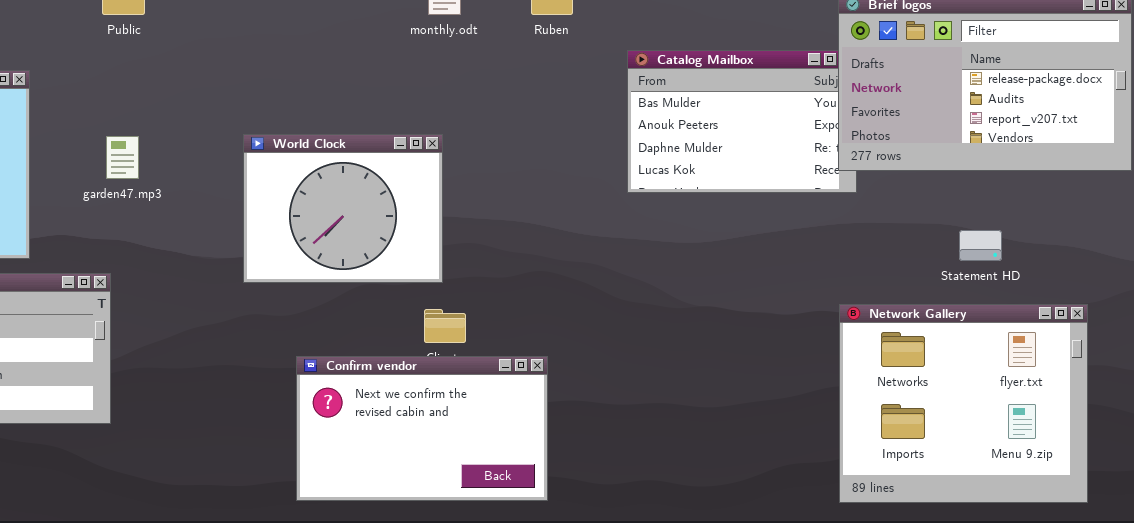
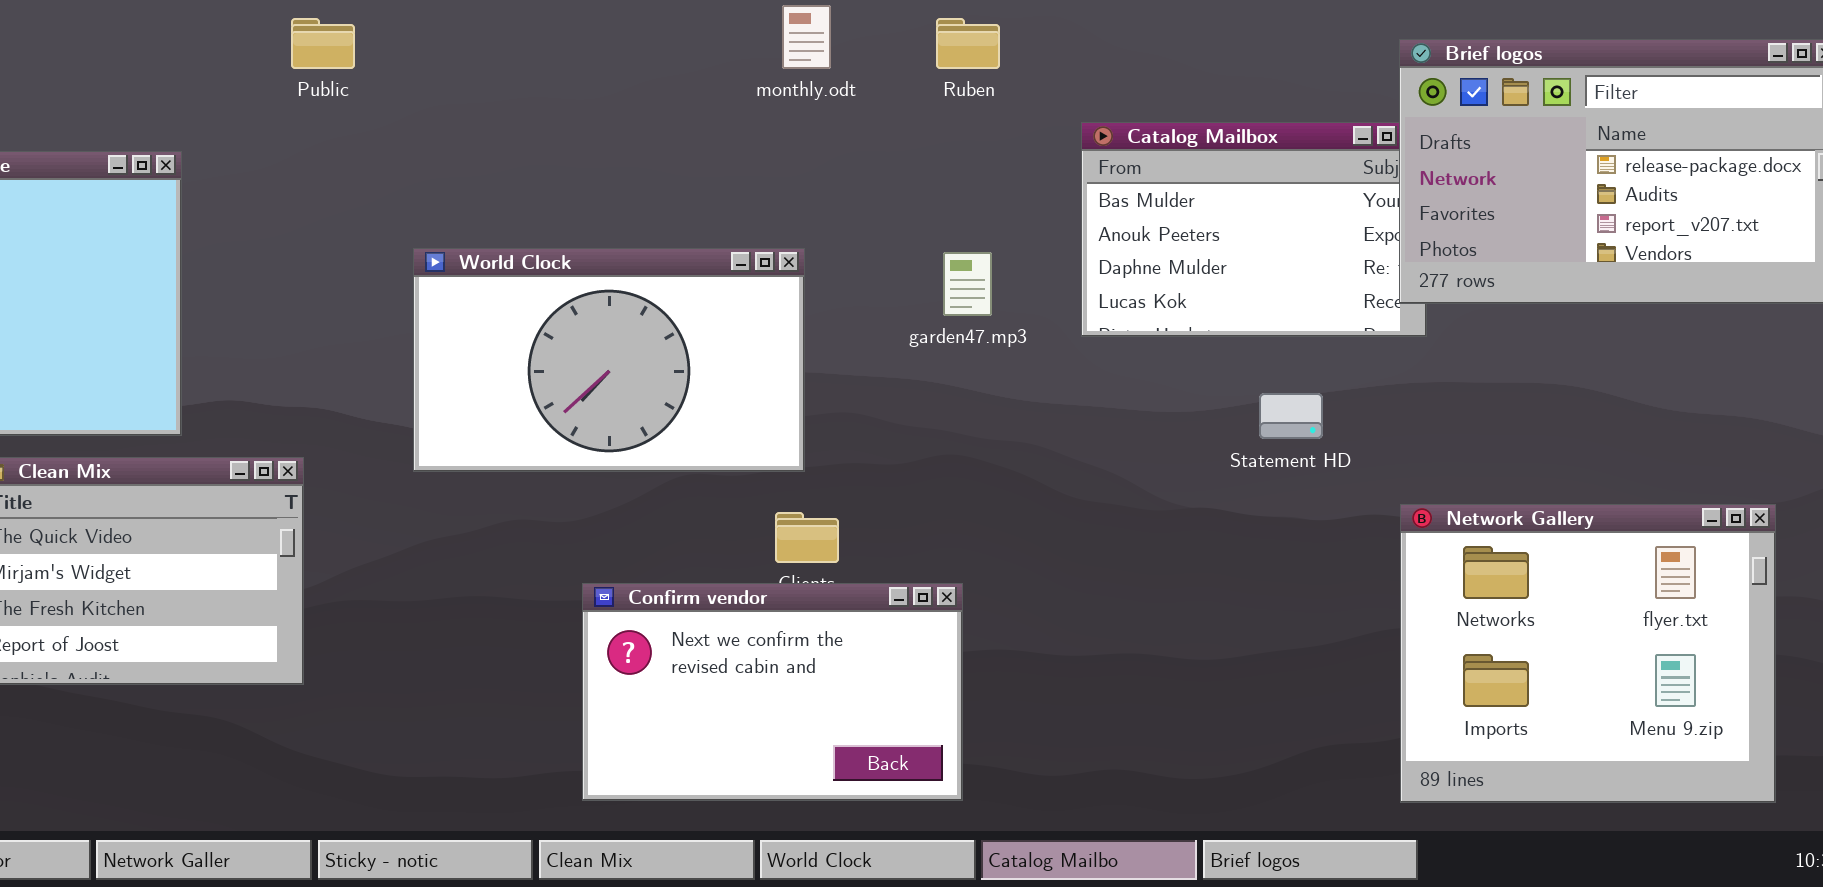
World Clock: [243,134,443,283] -> [413,248,805,472], resized
garden47.mp3: [106,136,139,179] -> [943,252,992,316], moved
Statement HD: [959,230,1002,261] -> [1259,393,1323,439], moved

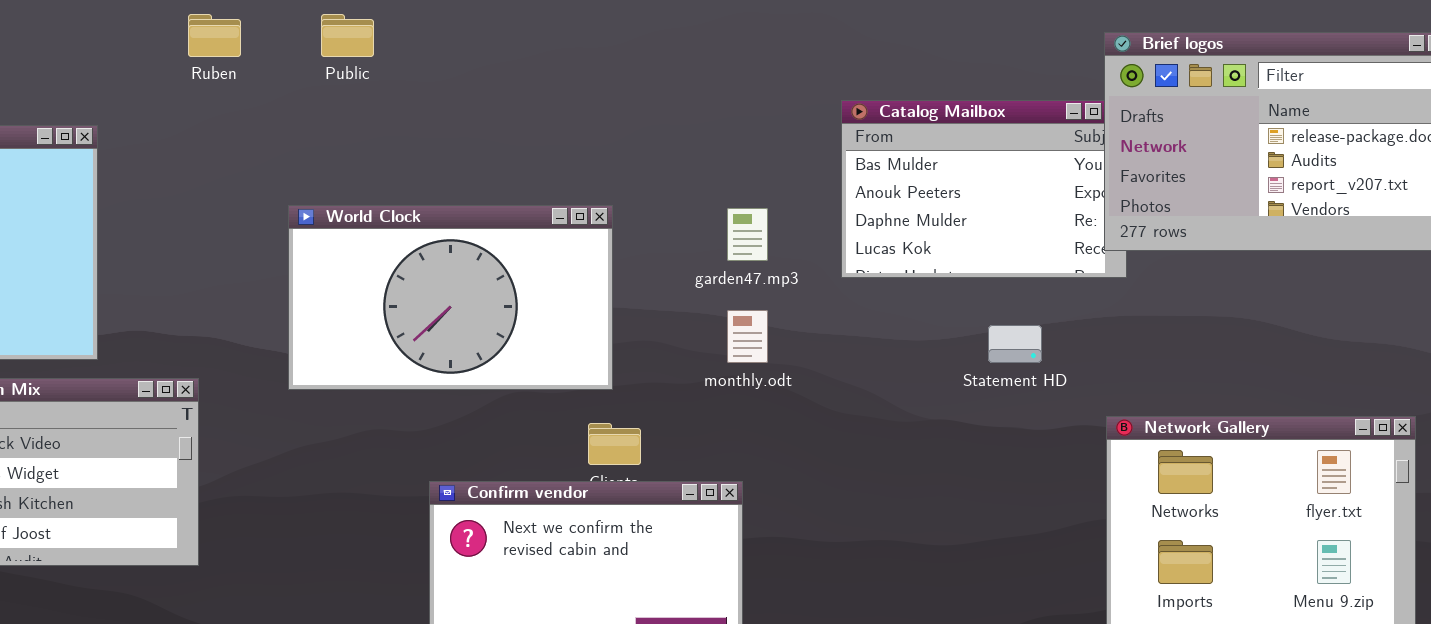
monthly.odt: [782,5,831,69] -> [727,310,768,363], moved
Public: [291,18,355,69] -> [321,14,374,57], moved
Ruben: [936,18,1000,69] -> [188,14,241,57], moved

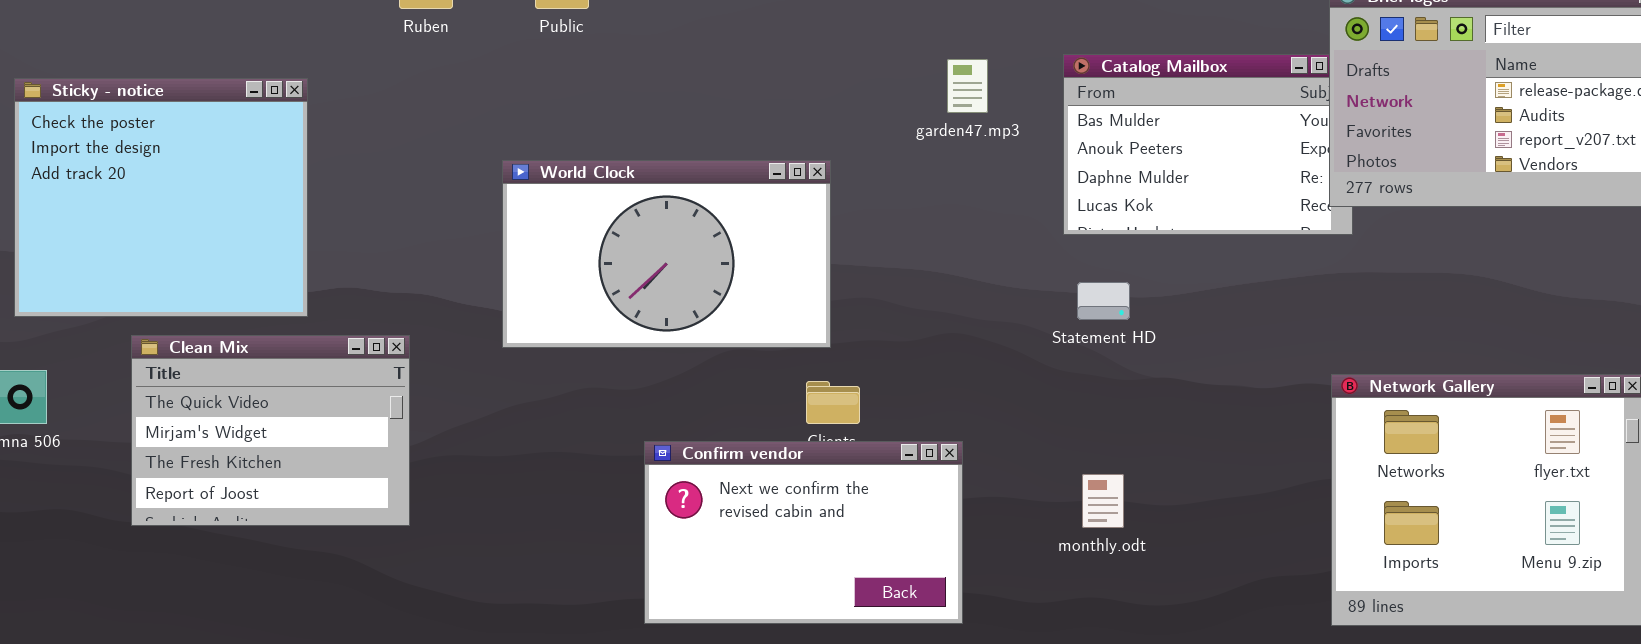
garden47.mp3: [727,208,768,261] -> [947,59,988,113], moved
monthly.odt: [727,310,768,363] -> [1082,474,1124,528], moved
Statement HD: [988,325,1042,363] -> [1077,282,1130,320], moved

